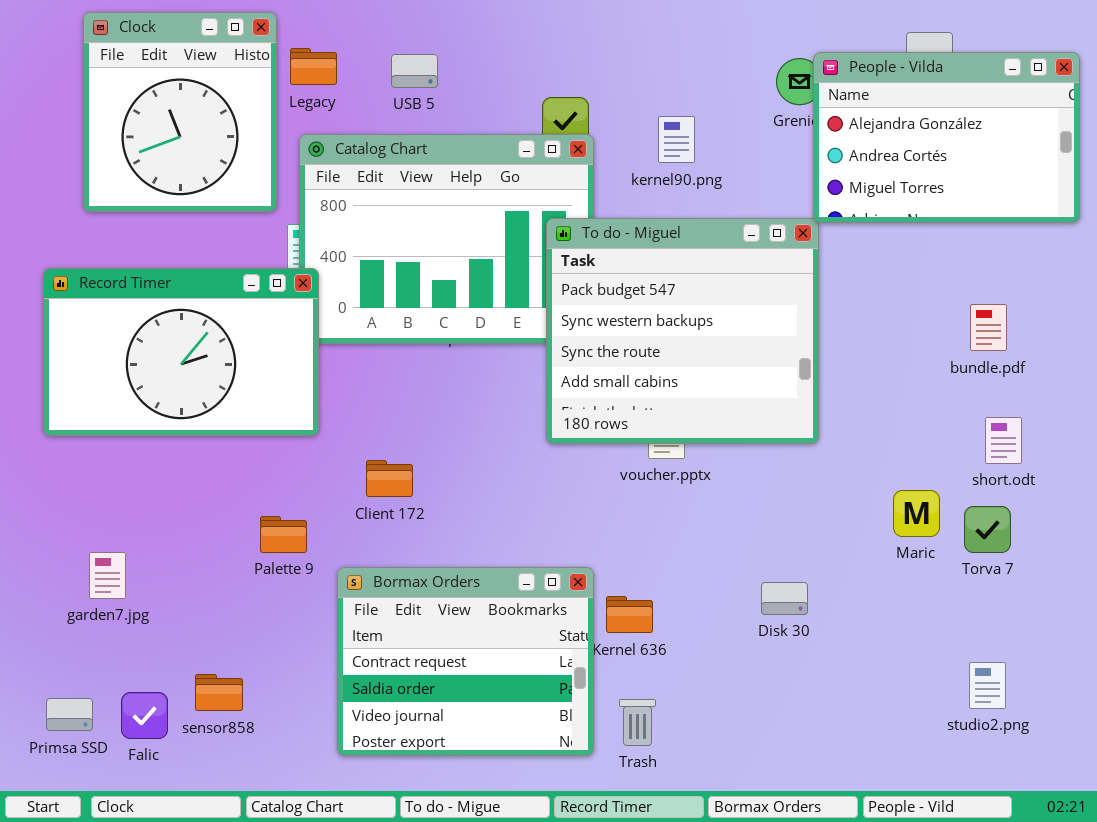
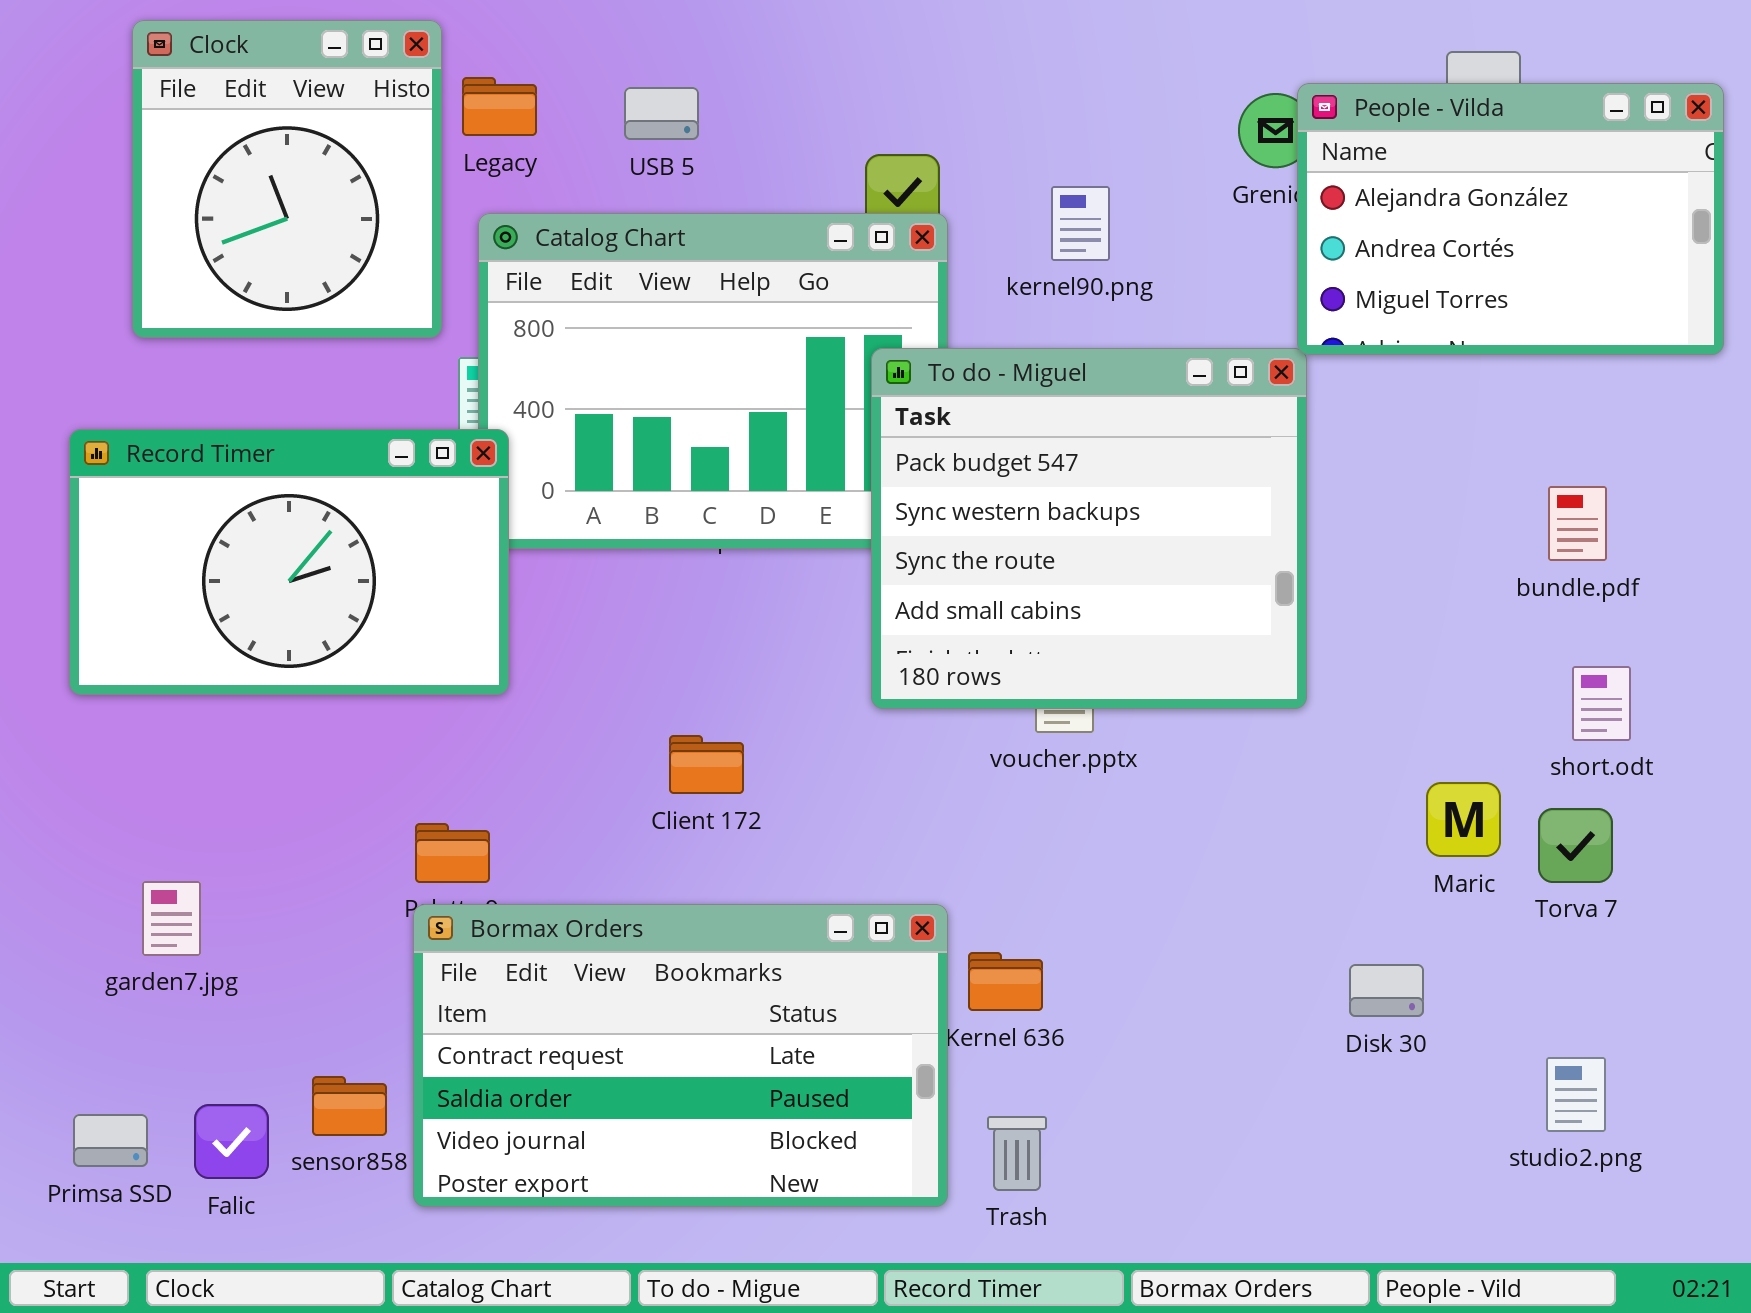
Client 172: [366,460,413,497] -> [669,735,744,794], moved
Bormax Orders: [337,567,594,756] -> [413,904,948,1207], resized
Disk 30: [761,582,808,615] -> [1349,964,1424,1017], moved

